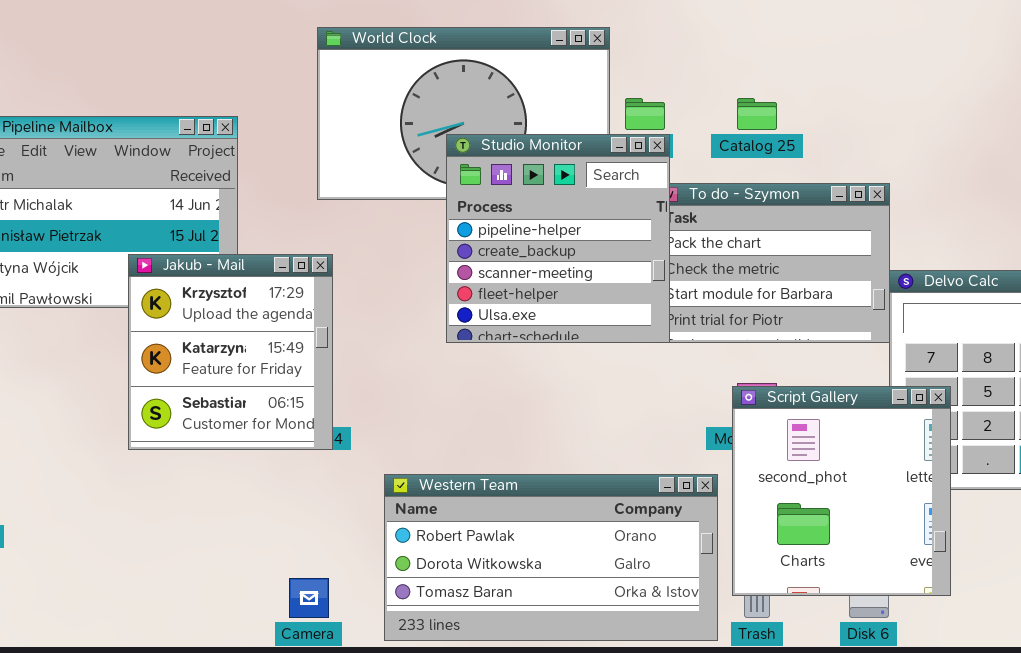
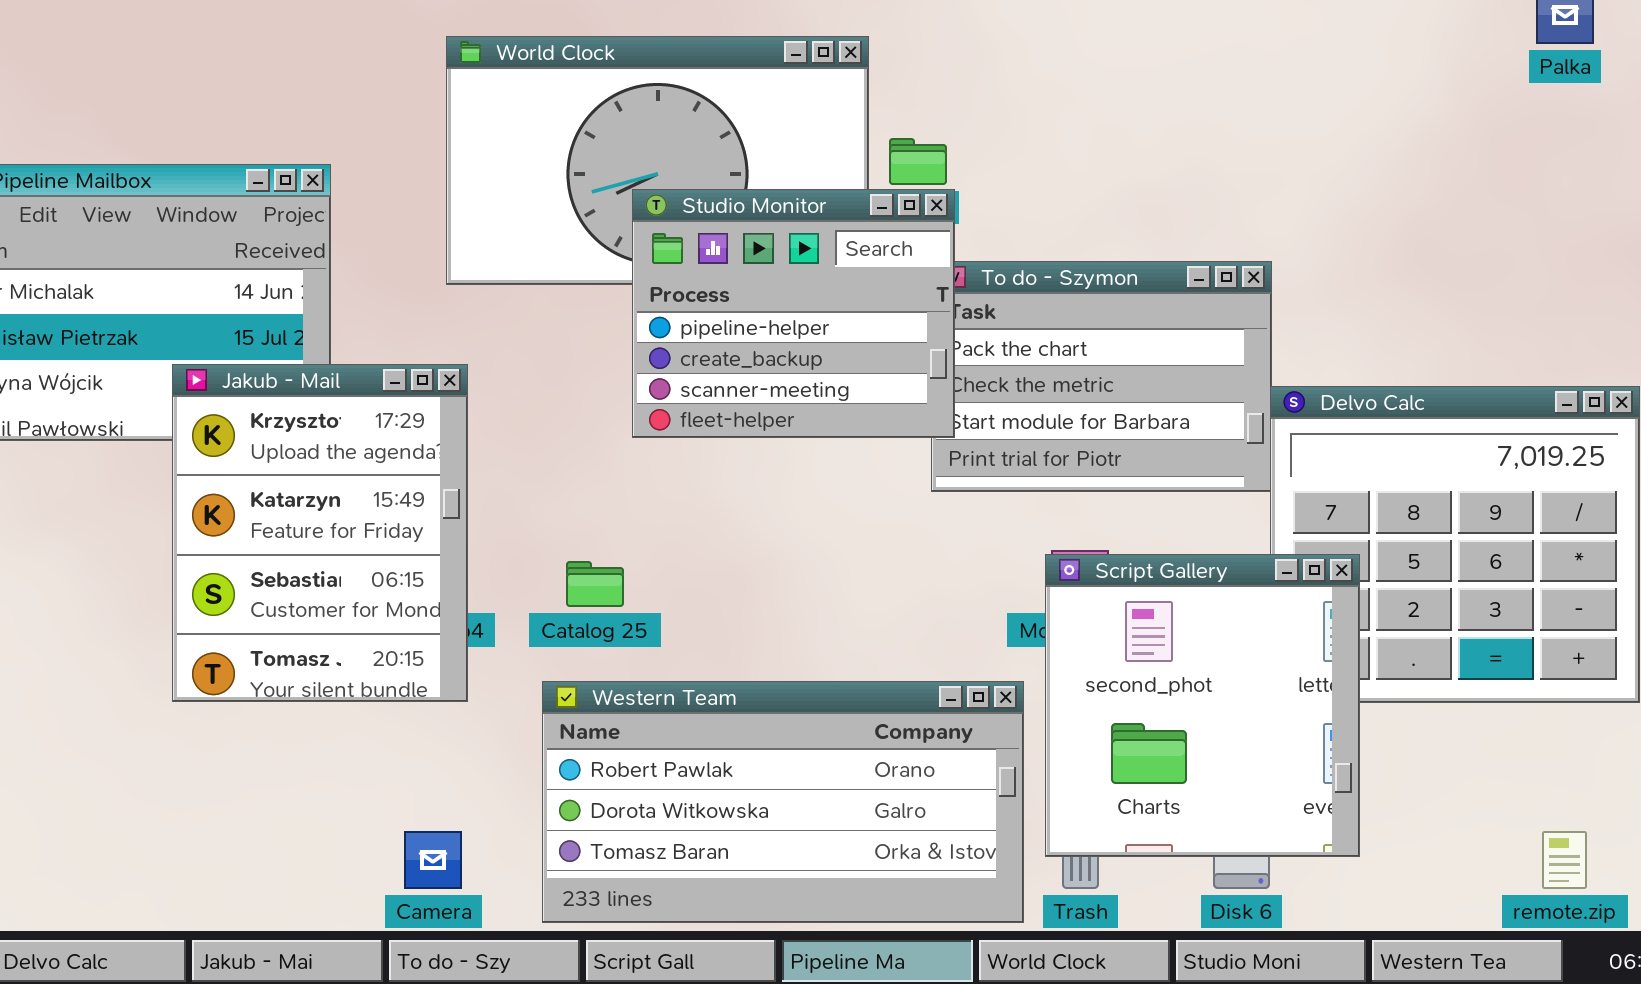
Catalog 25: [737,98,777,130] -> [566,561,624,607], moved
Studio Monitor: [446,134,670,343] -> [632,189,955,438], resized
Jakub - Mail: [128,254,333,450] -> [172,364,468,702], resized

